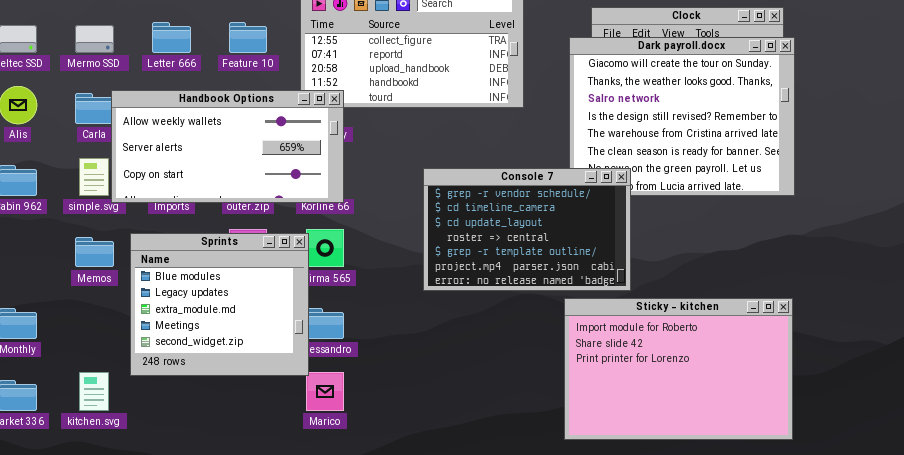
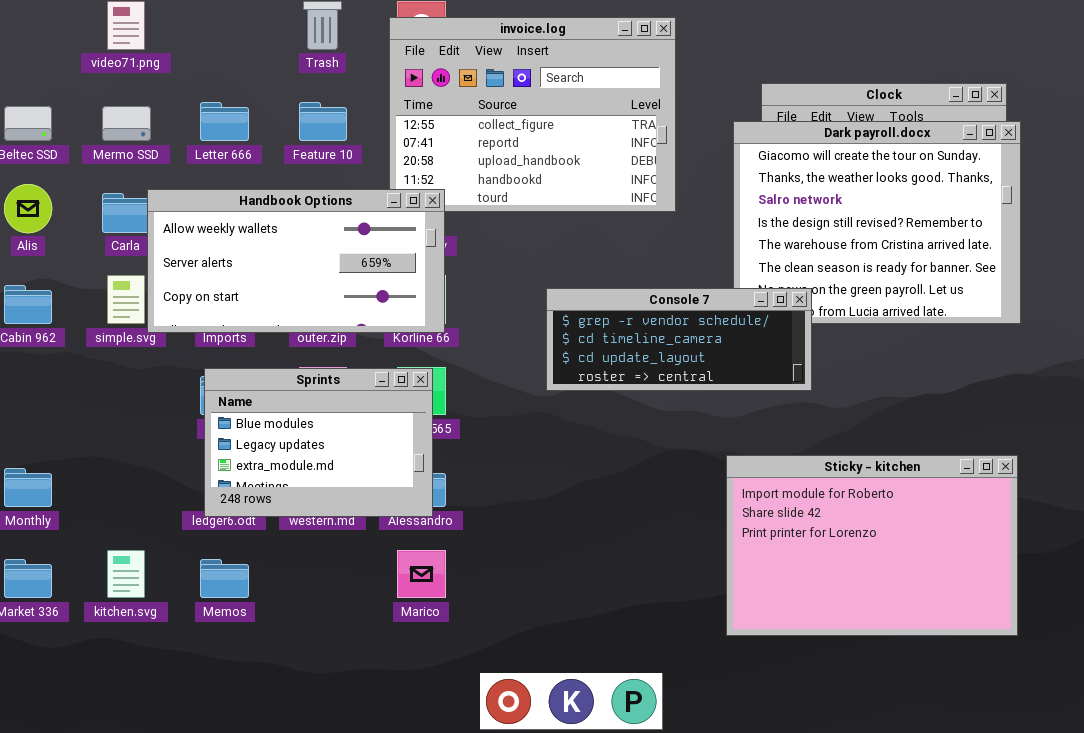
Console 7: [423,168,631,291] -> [546,288,812,391], resized
Sprints: [130,233,309,376] -> [204,368,433,517], moved, resized
Memos: [75,237,114,267] -> [200,559,249,598], moved

